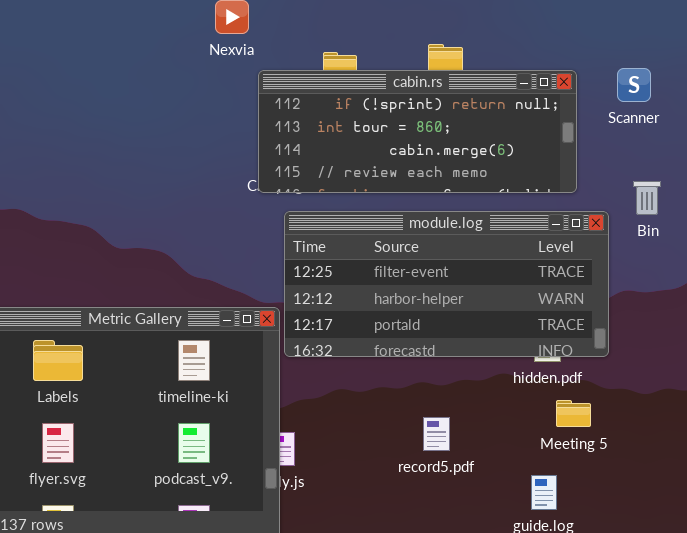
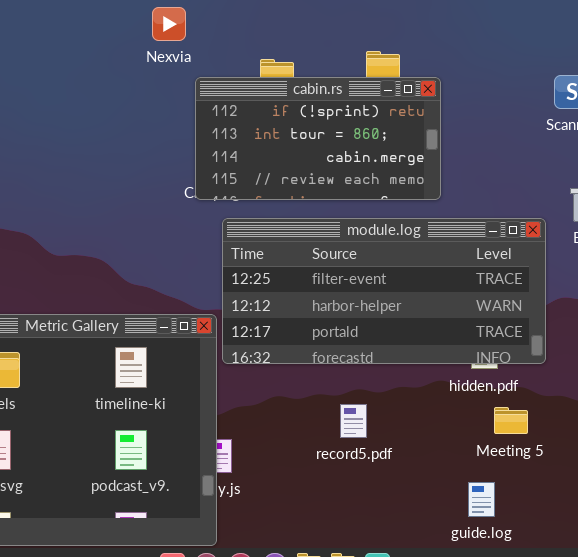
cabin.rs: [258,70,577,193] -> [195,77,441,200], resized
record5.pdf: [423,417,450,451] -> [340,404,367,438], moved

